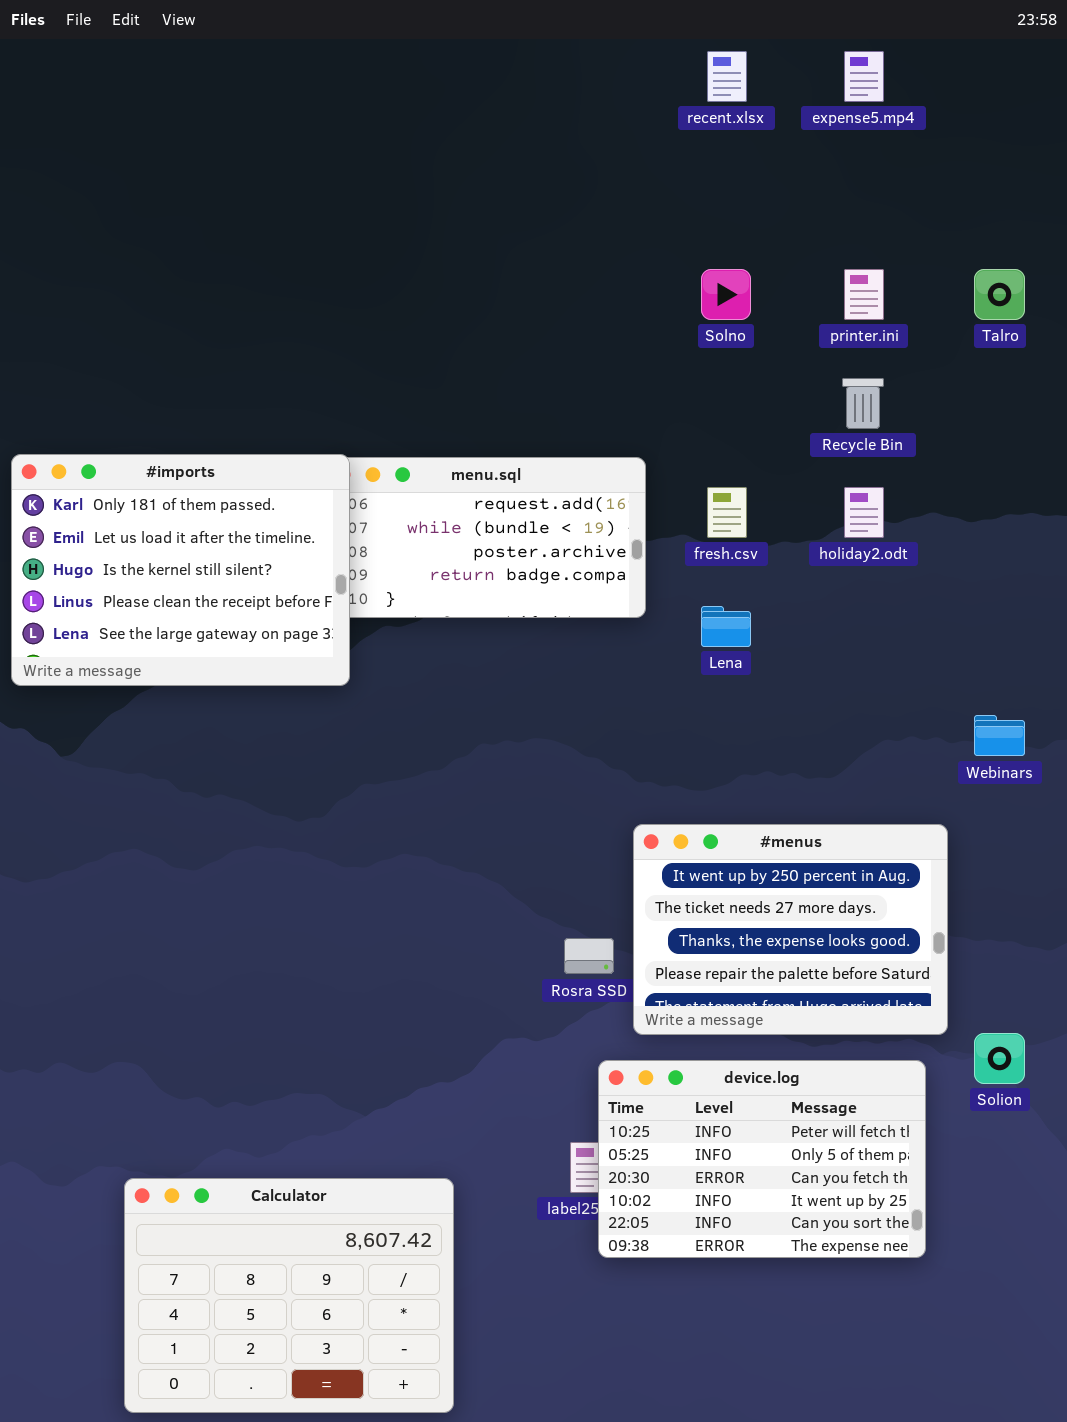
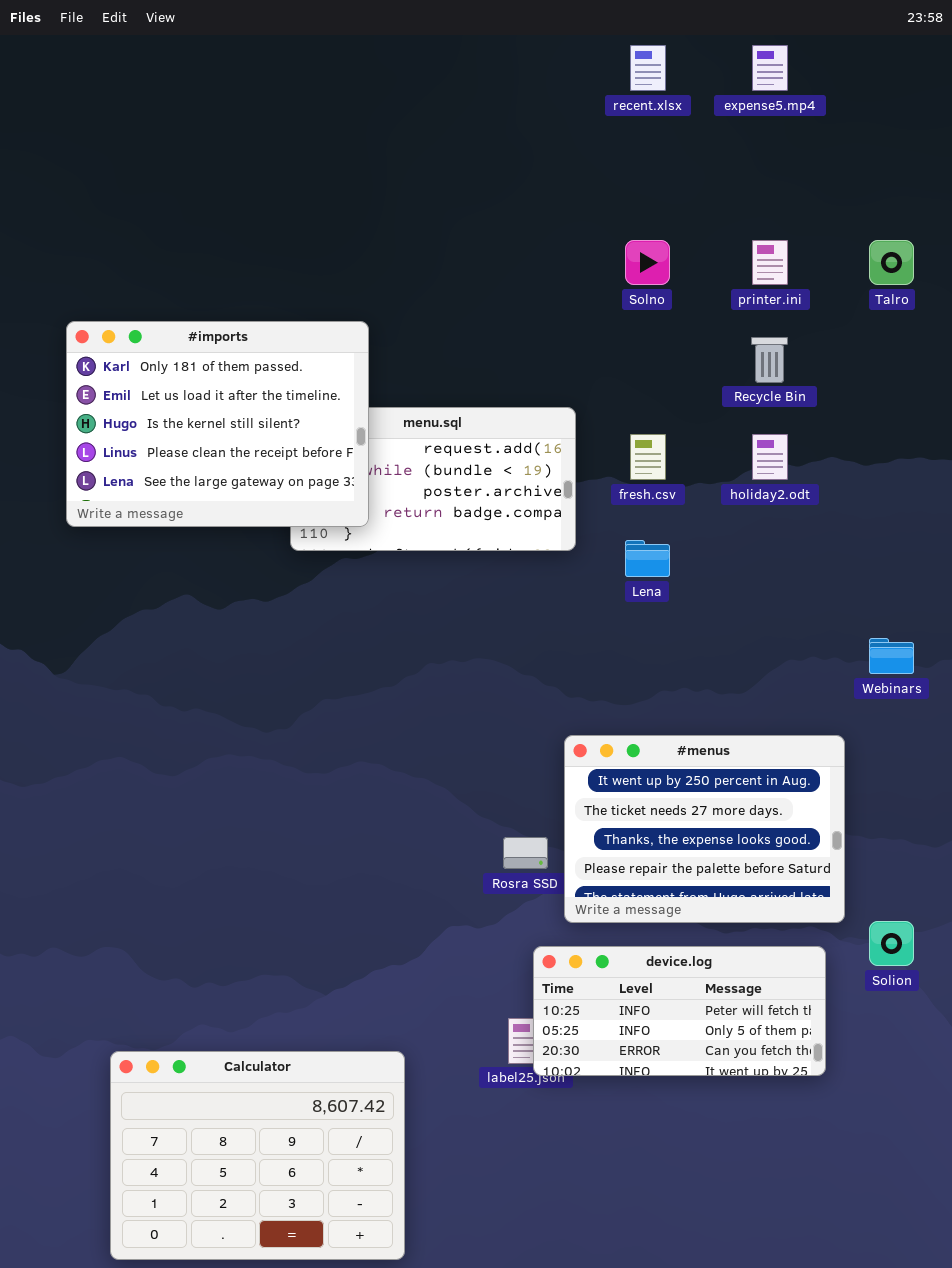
#imports: [11,454,350,686] -> [66,321,369,527], moved
device.log: [598,1060,926,1258] -> [533,946,826,1076], resized

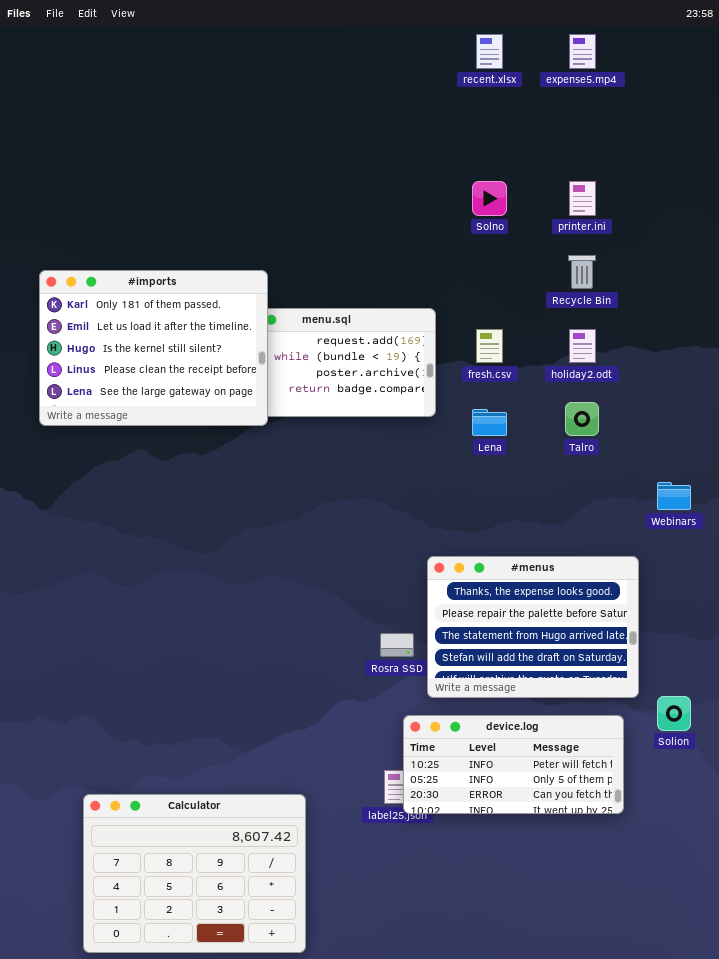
Talro: [869,240,914,285] -> [565,402,599,436], moved
#imports: [66,321,369,527] -> [39,270,268,426], moved
#menus: [564,735,845,923] -> [427,556,639,698], scrolled down 2 rows

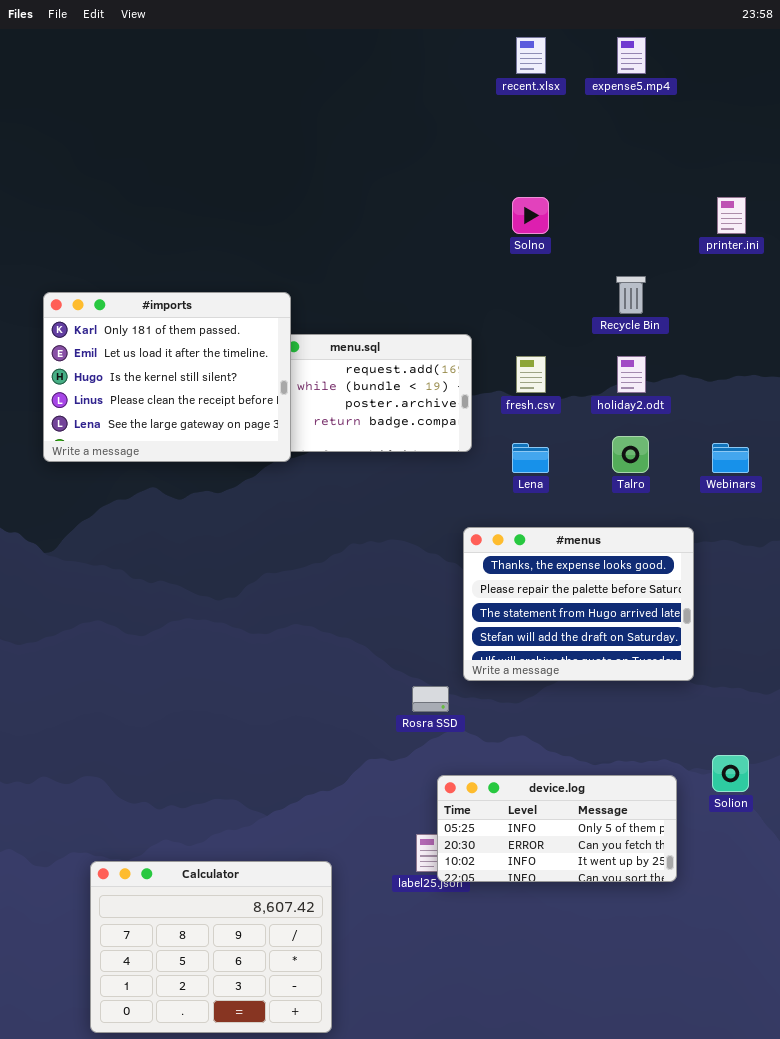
printer.ini: [569,181,596,216] -> [717,197,746,234], moved
Webinars: [657,482,691,510] -> [712,443,749,473], moved
#menus: [427,556,639,698] -> [463,527,694,681], moved
device.log: [403,715,624,814] -> [437,775,677,882], scrolled down 1 row

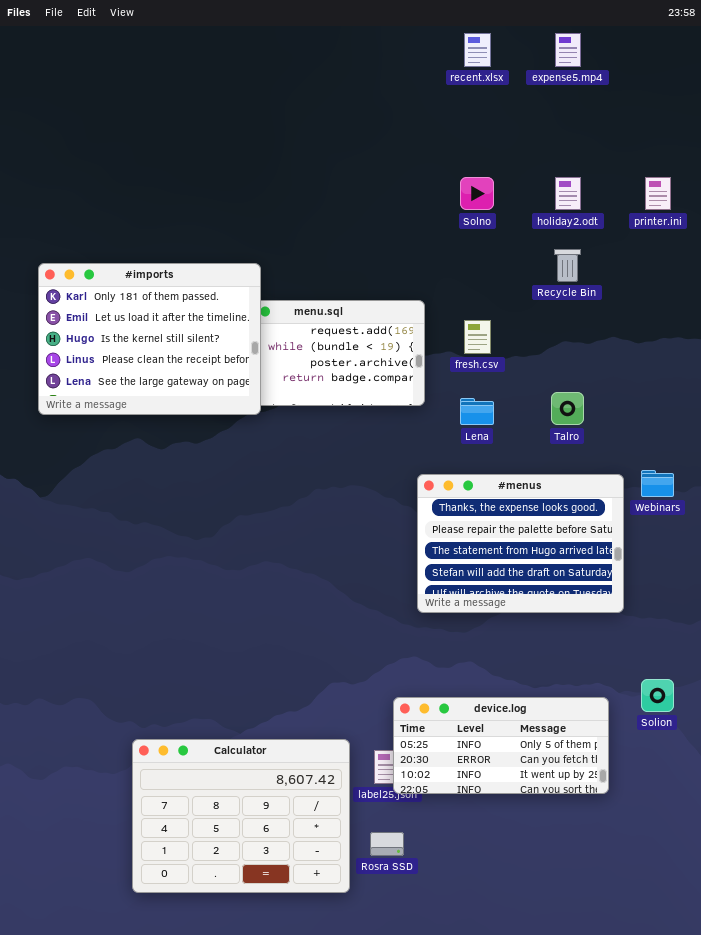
holiday2.odt: [617,356,646,393] -> [555,177,581,210], moved
Webinars: [712,443,749,473] -> [641,470,674,497], moved
Rosra SSD: [412,686,449,712] -> [370,832,404,856], moved
Calculator: [90,861,332,1033] -> [132,739,350,893], moved

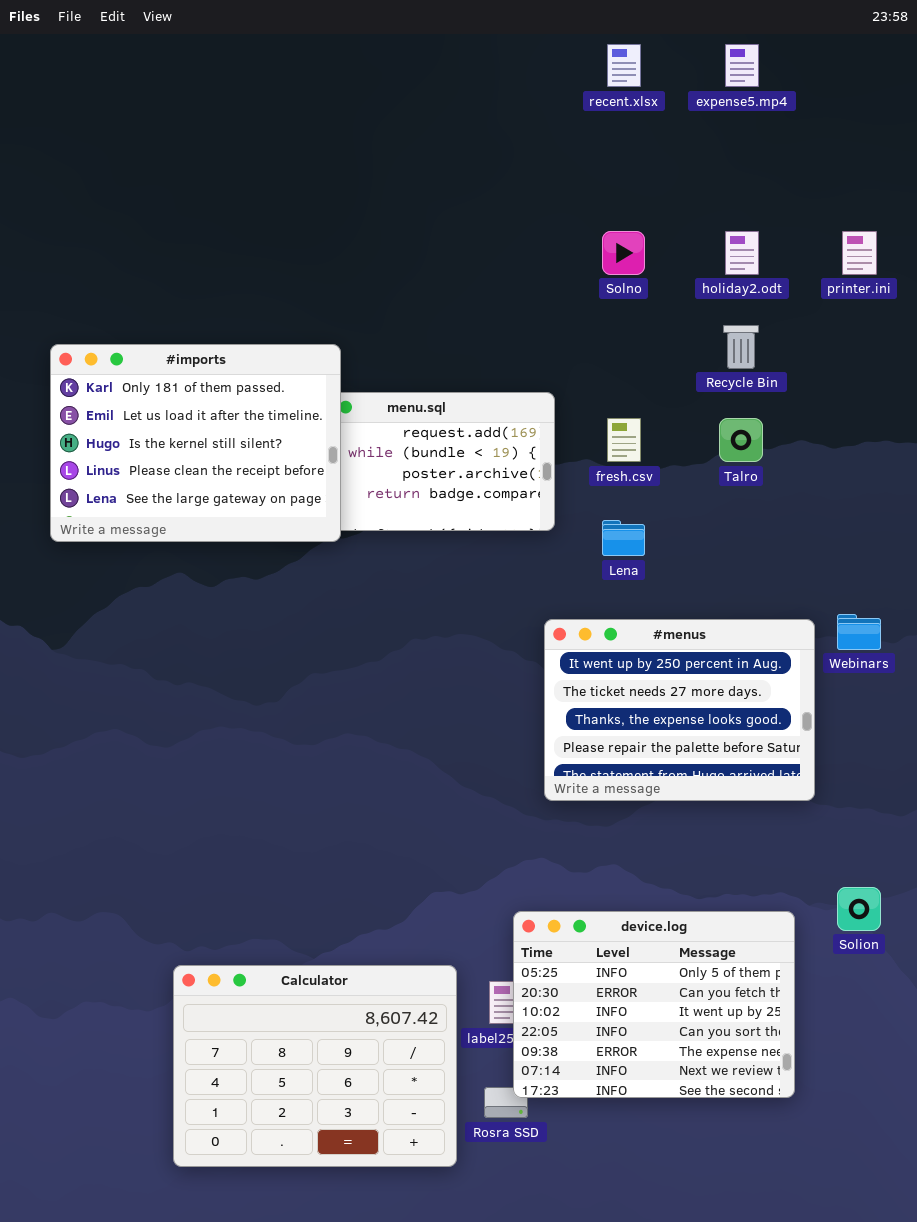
Talro: [551,392,584,425] -> [719,418,763,462], moved
#menus: [417,474,624,613] -> [544,619,815,801], scrolled up 2 rows
device.log: [393,697,609,794] -> [513,911,795,1098], resized

